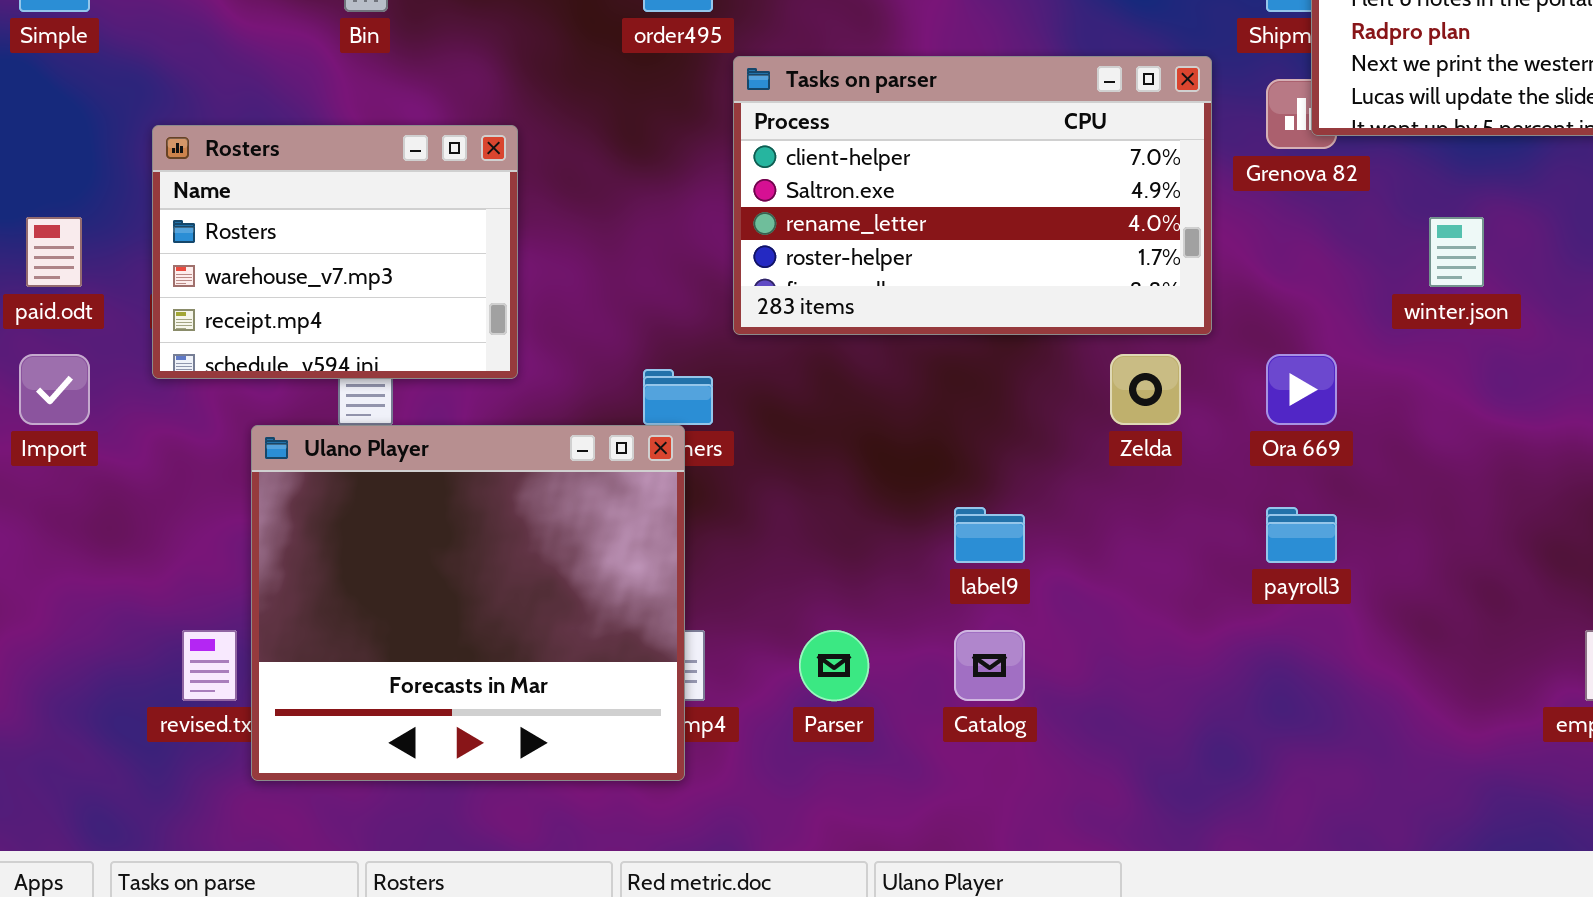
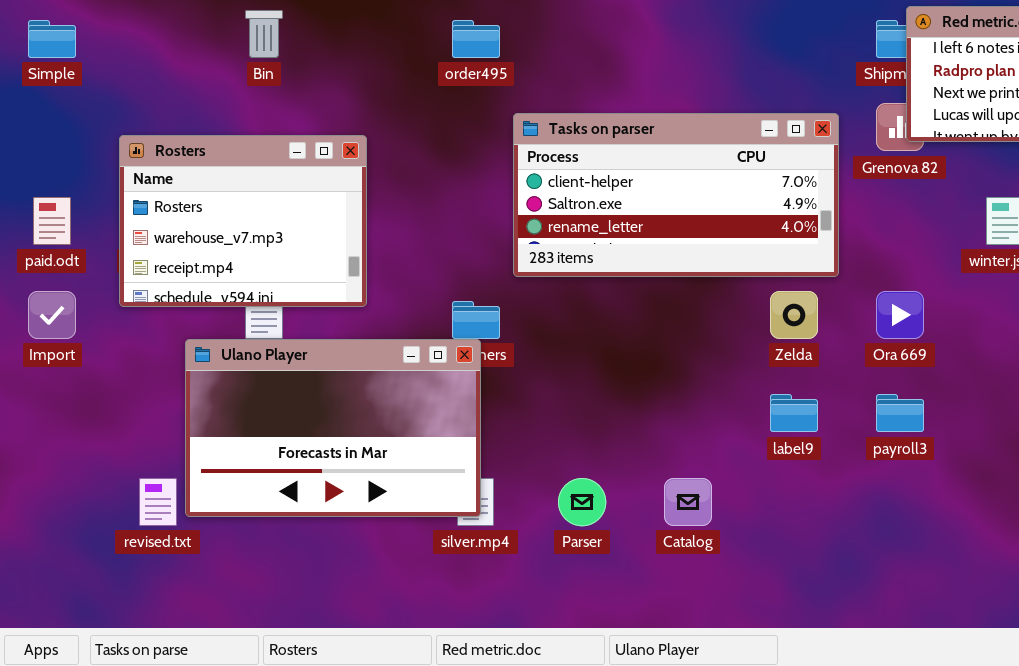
Tasks on parser: [733,56,1212,335] -> [513,113,839,277], resized
Ulano Player: [251,425,685,781] -> [185,339,481,517], resized
label9: [954,507,1025,563] -> [770,394,818,432], moved

